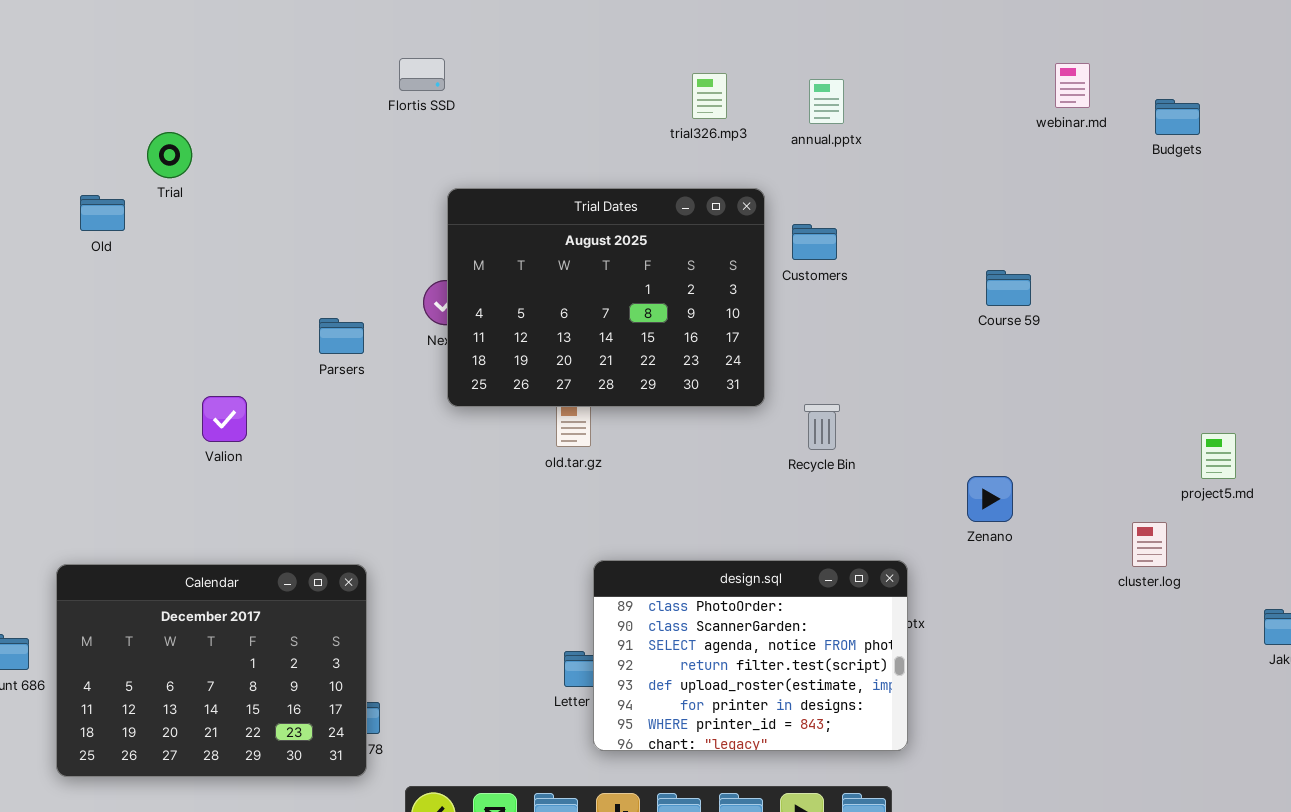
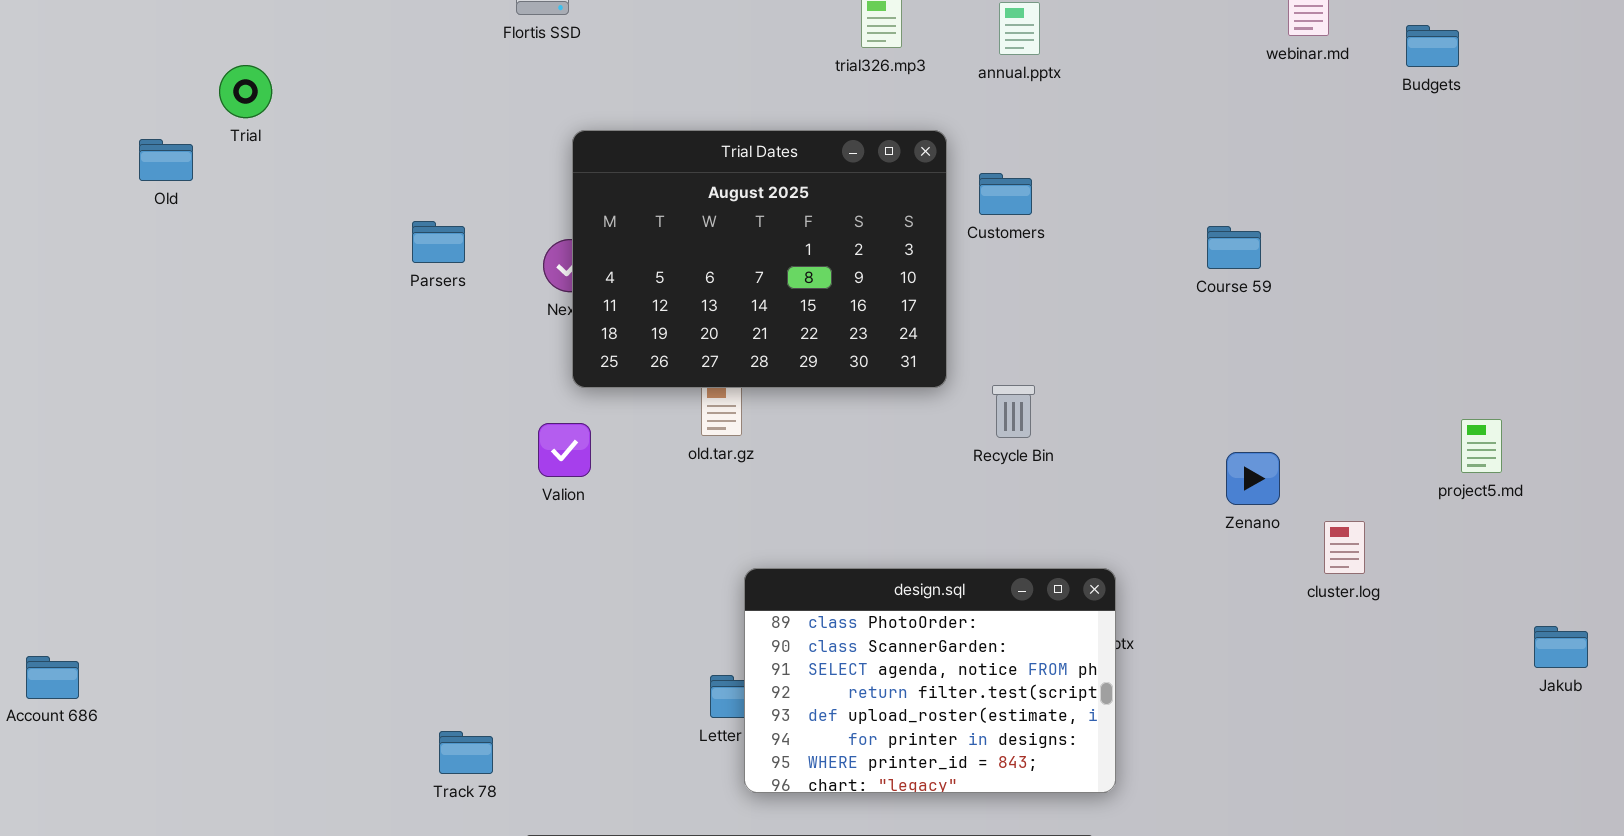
Parsers: [319,318,364,354] -> [412,221,465,263], moved
Valion: [202,396,247,442] -> [538,423,591,477], moved
Zenano: [967,476,1013,522] -> [1226,452,1280,505], moved
cluster.log: [1132,522,1167,567] -> [1324,521,1365,574], moved
Calendar: [56,564,367,777] -> none, closed

